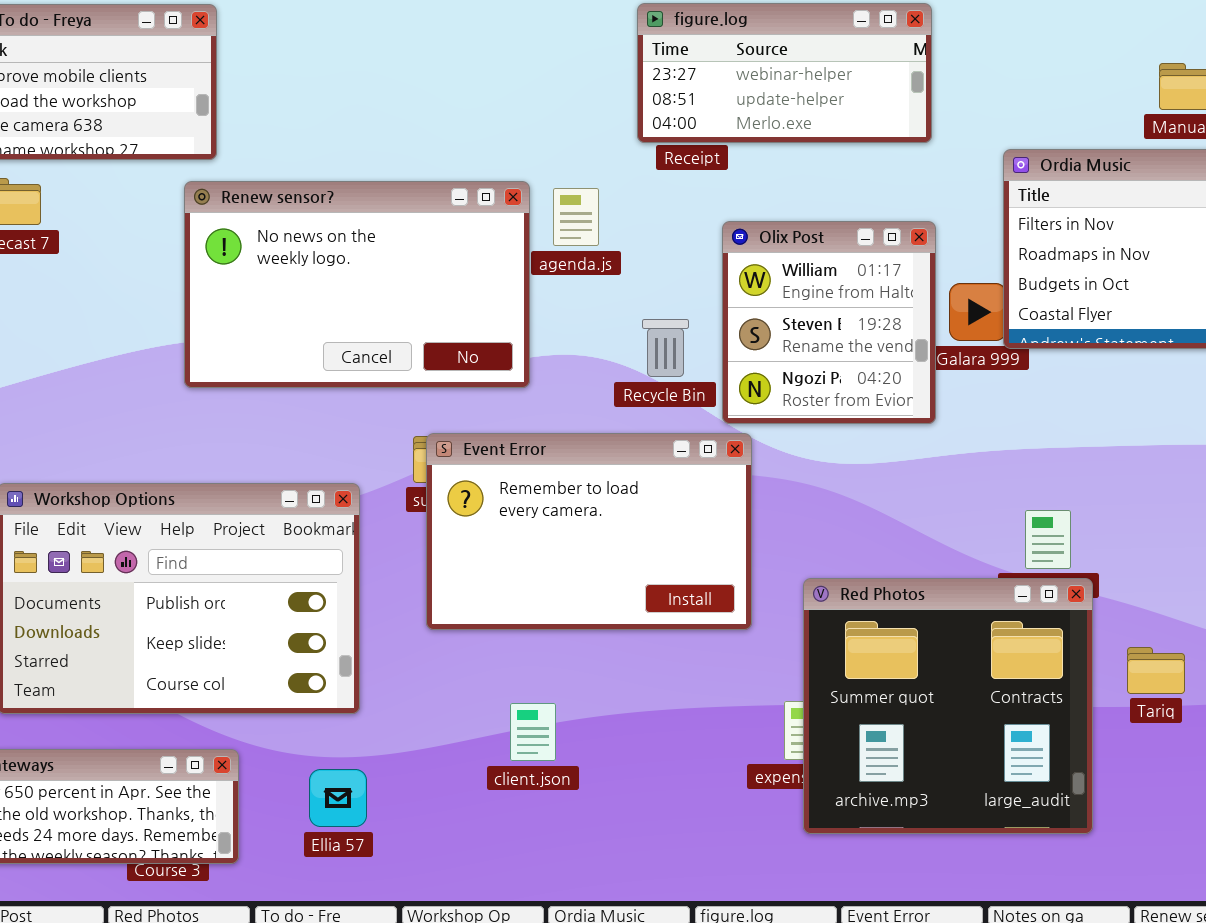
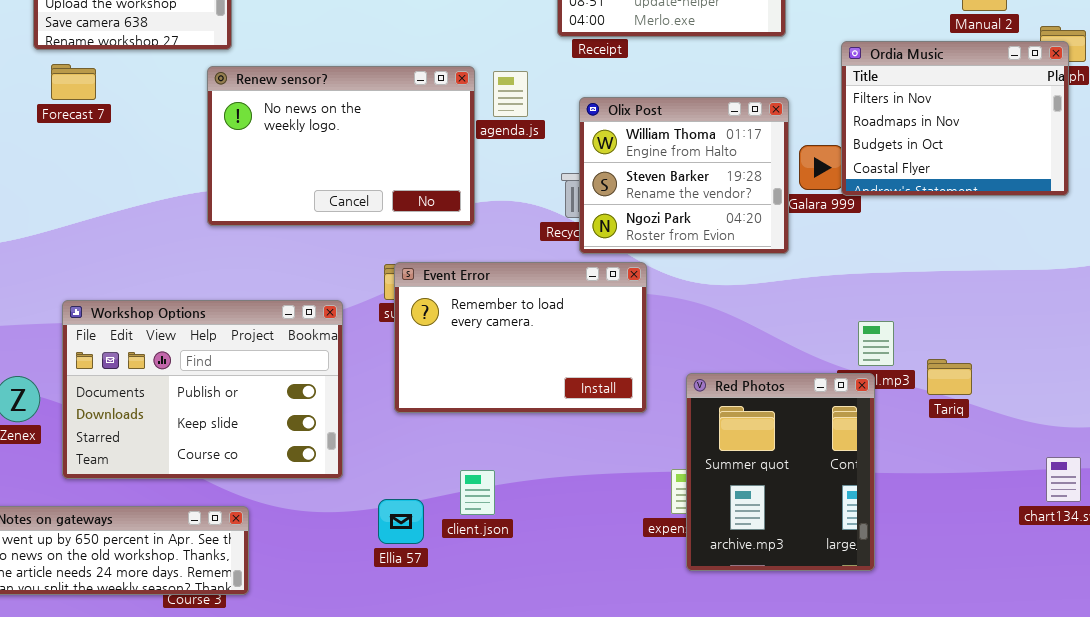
Olix Post: [722,221,936,424] -> [579,97,789,254], resized
Red Photos: [803,578,1093,834] -> [686,373,875,571], resized
Tariq: [1127,647,1185,694] -> [927,359,972,395], moved
Ellia 57: [309,769,367,827] -> [378,499,424,544], moved

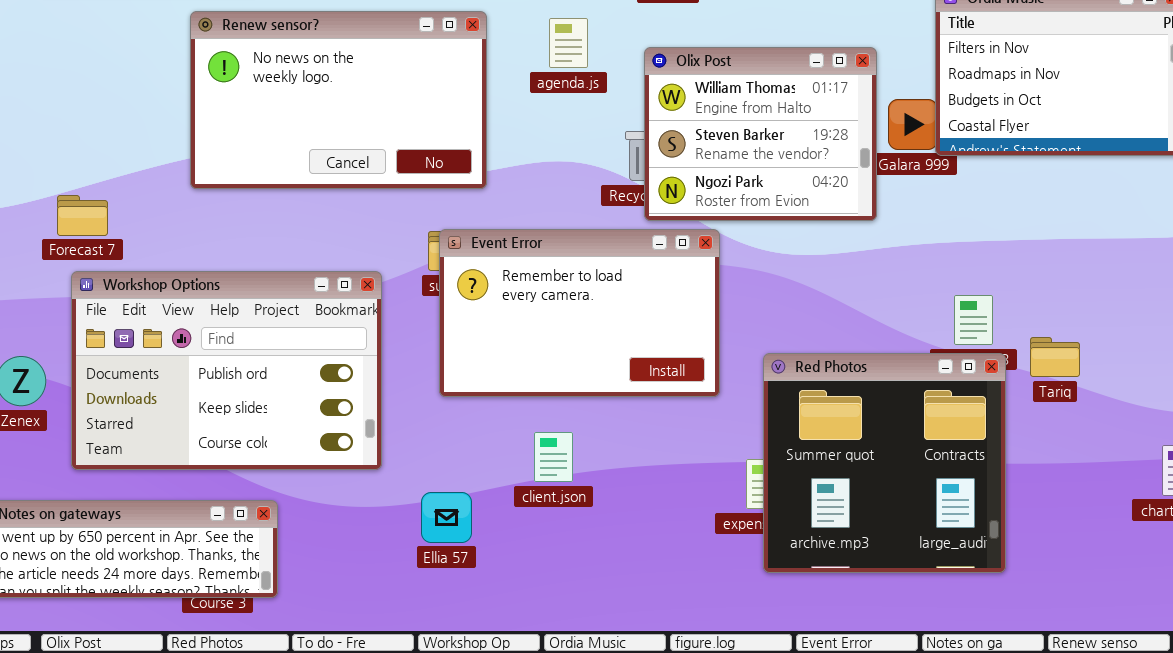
Forecast 7: [51,64,96,100] -> [57,195,108,236], moved
Renew sensor?: [207,66,475,226] -> [190,11,487,189], moved
Red Photos: [686,373,875,571] -> [763,353,1006,573], resized
client.json: [460,470,495,515] -> [534,432,573,482], moved

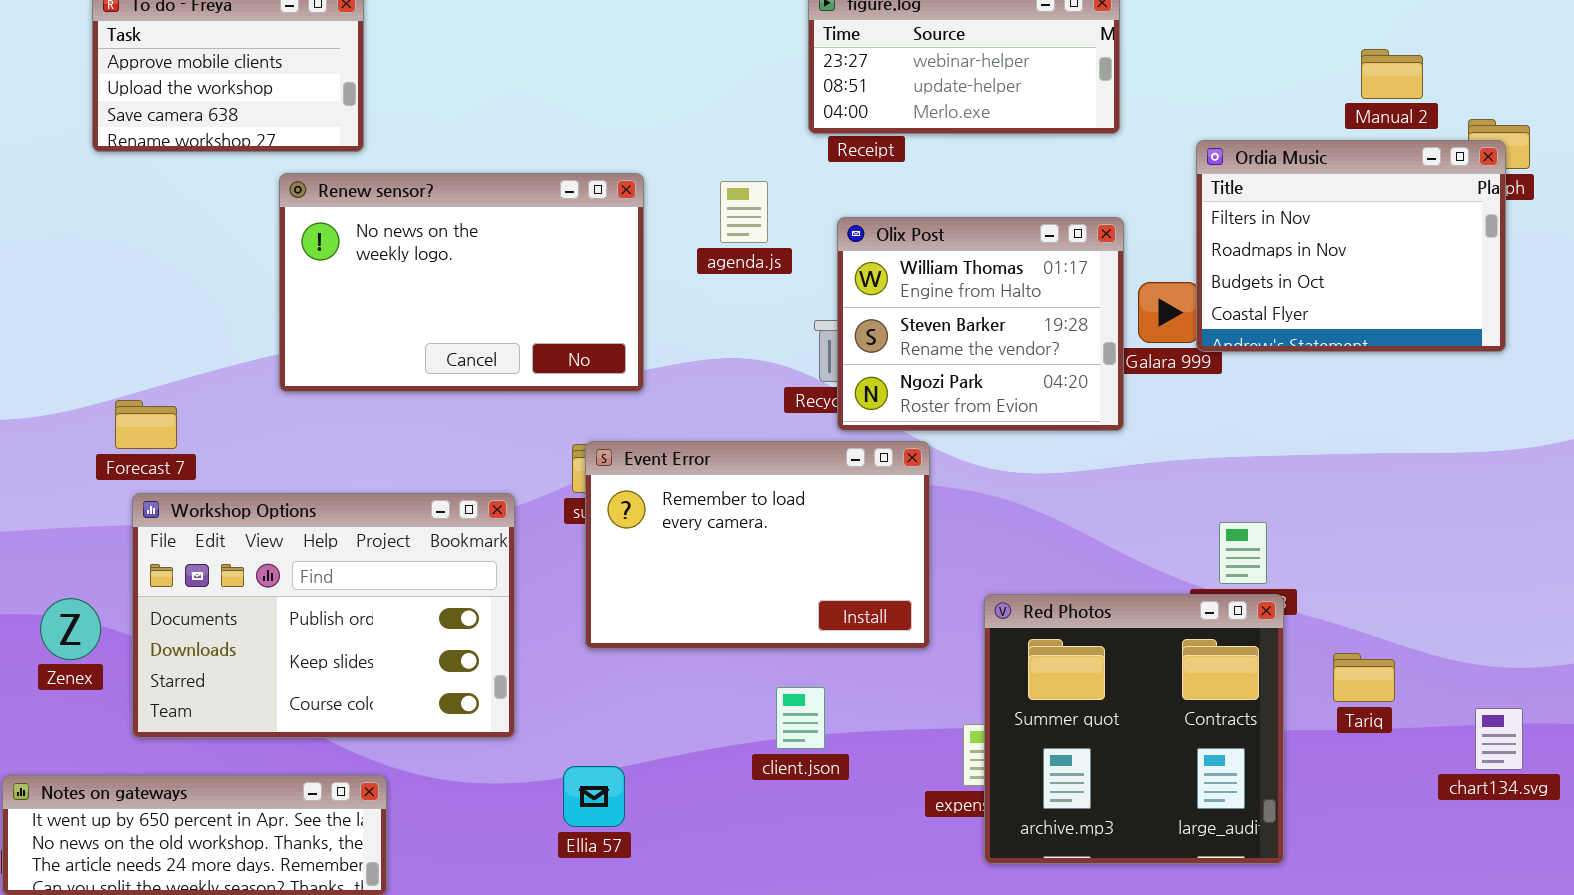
Tariq: [1030,337,1080,377] -> [1333,653,1395,702], moved
client.json: [534,432,573,482] -> [776,687,825,749], moved

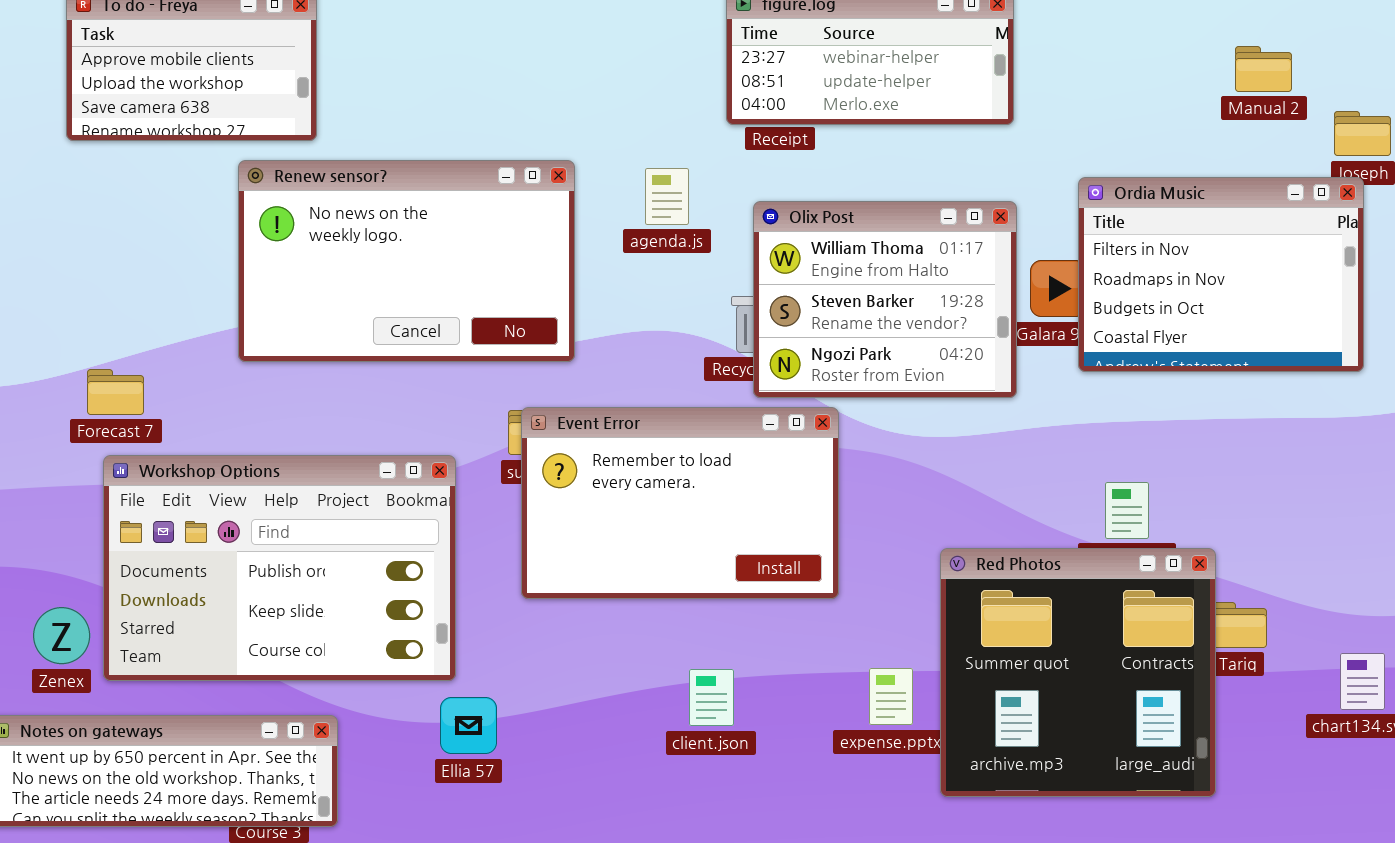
Ordia Music: [1196,140,1506,352] -> [1078,177,1364,372], moved
Red Photos: [984,594,1284,864] -> [940,548,1216,797], moved
Zenex: [40,598,101,660] -> [33,607,90,664], moved
client.json: [776,687,825,749] -> [689,669,734,726], moved
Ellia 57: [563,766,625,827] -> [440,697,497,754], moved

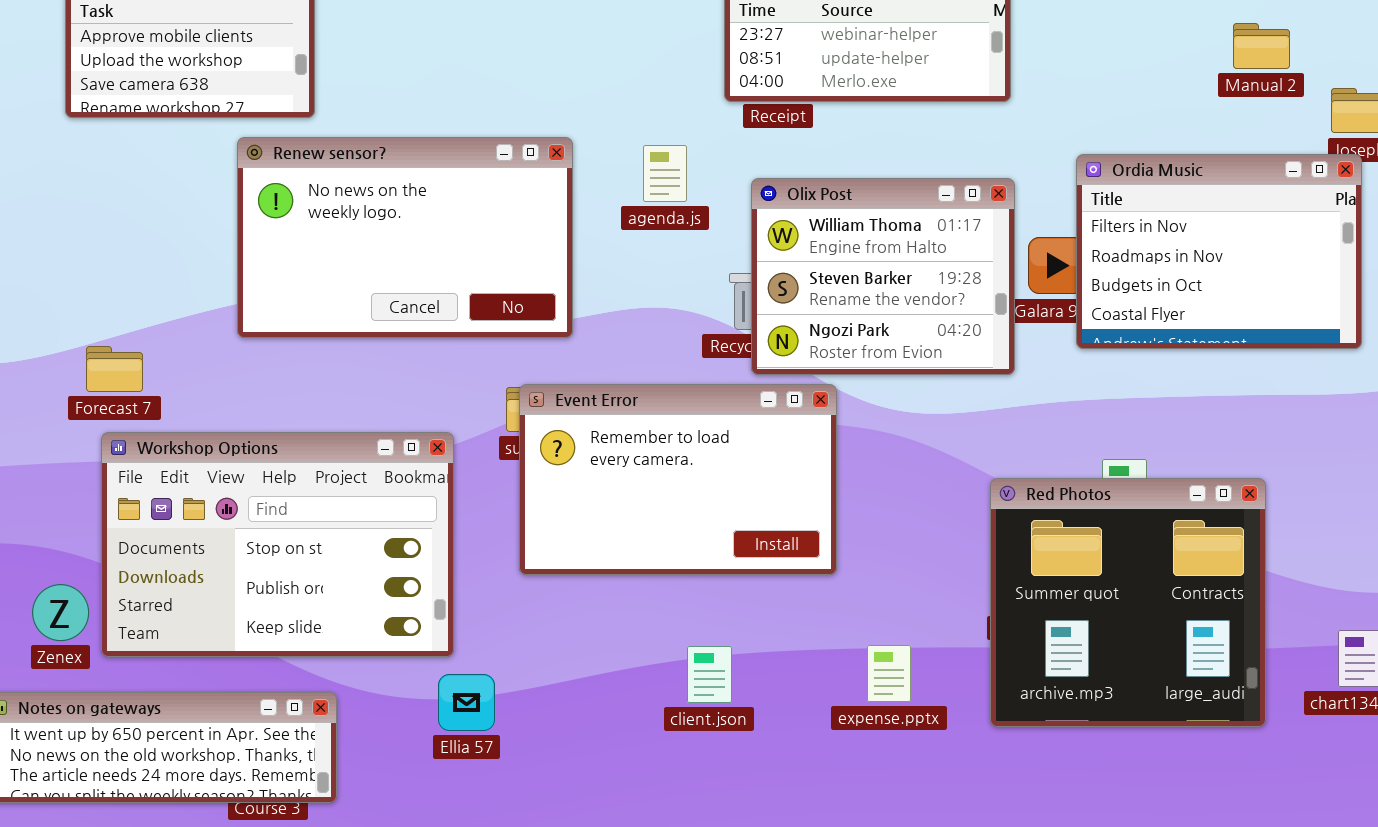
Workshop Options: [103,455,456,681] -> [101,432,454,657], scrolled up 1 row
Red Photos: [940,548,1216,797] -> [990,478,1266,727], moved

